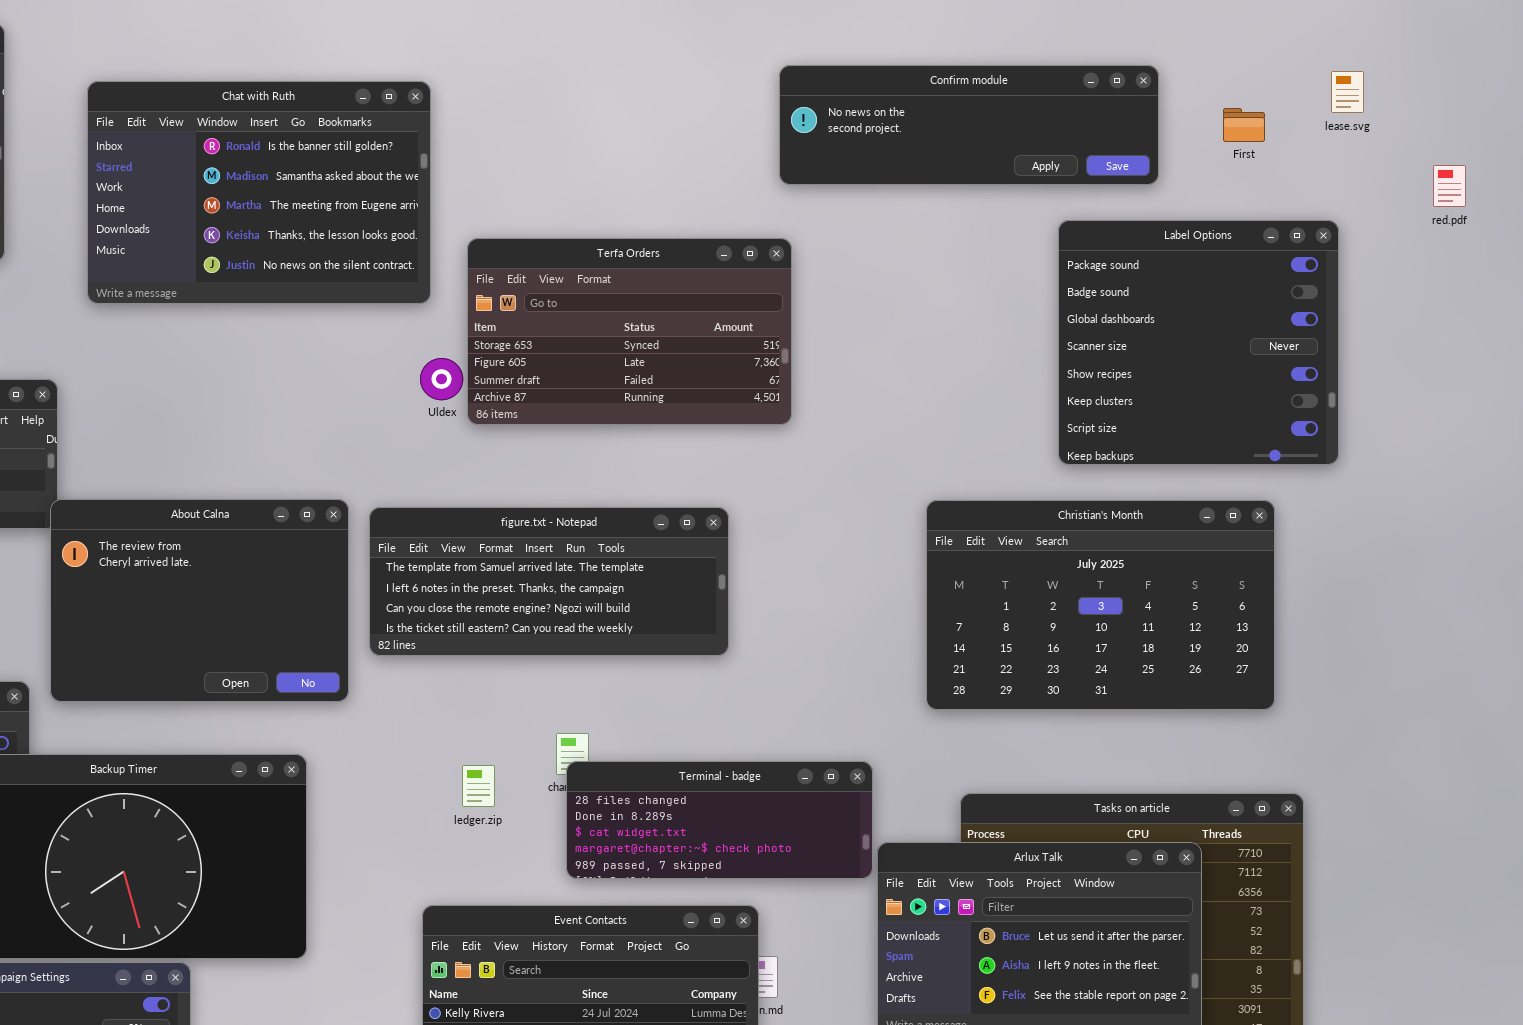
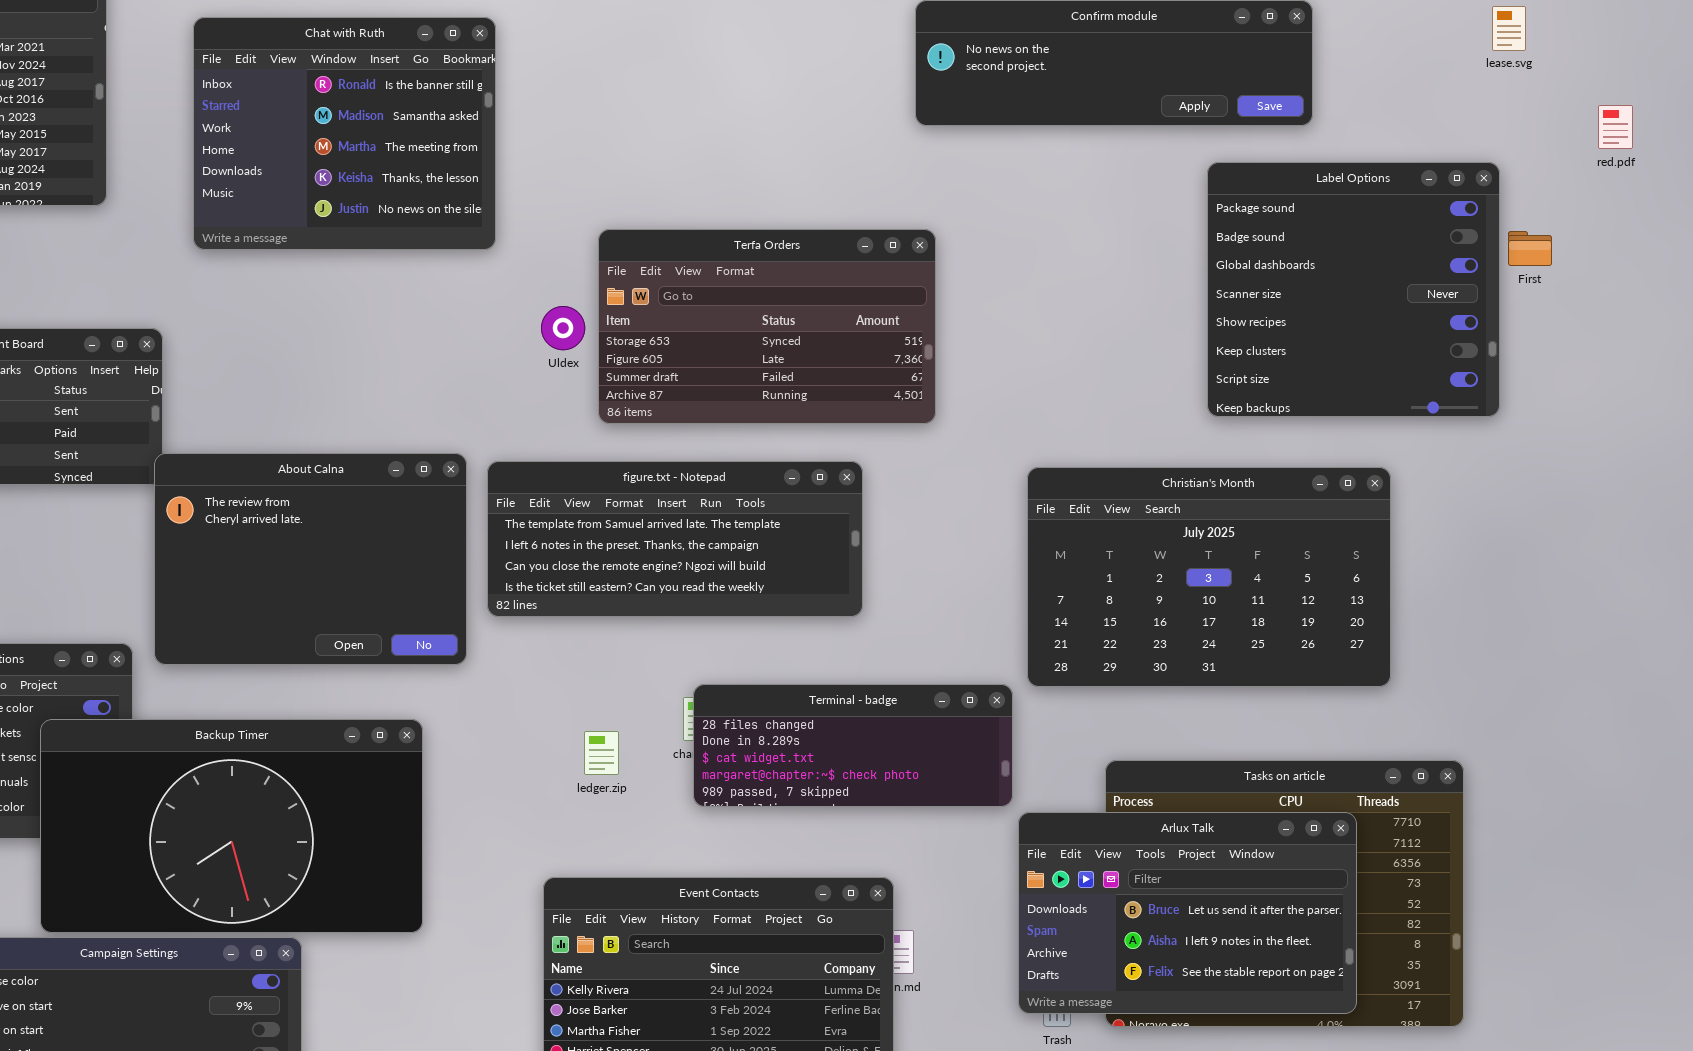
Chat with Ruth: [87,81,431,304] -> [193,17,496,250], resized
First: [1223,108,1265,142] -> [1508,231,1552,266], moved
Terfa Orders: [467,238,792,425] -> [598,229,936,424], moved
Christian's Month: [926,500,1275,710] -> [1027,467,1391,687], moved
Terminal - badge: [566,761,873,879] -> [693,684,1013,807], moved

